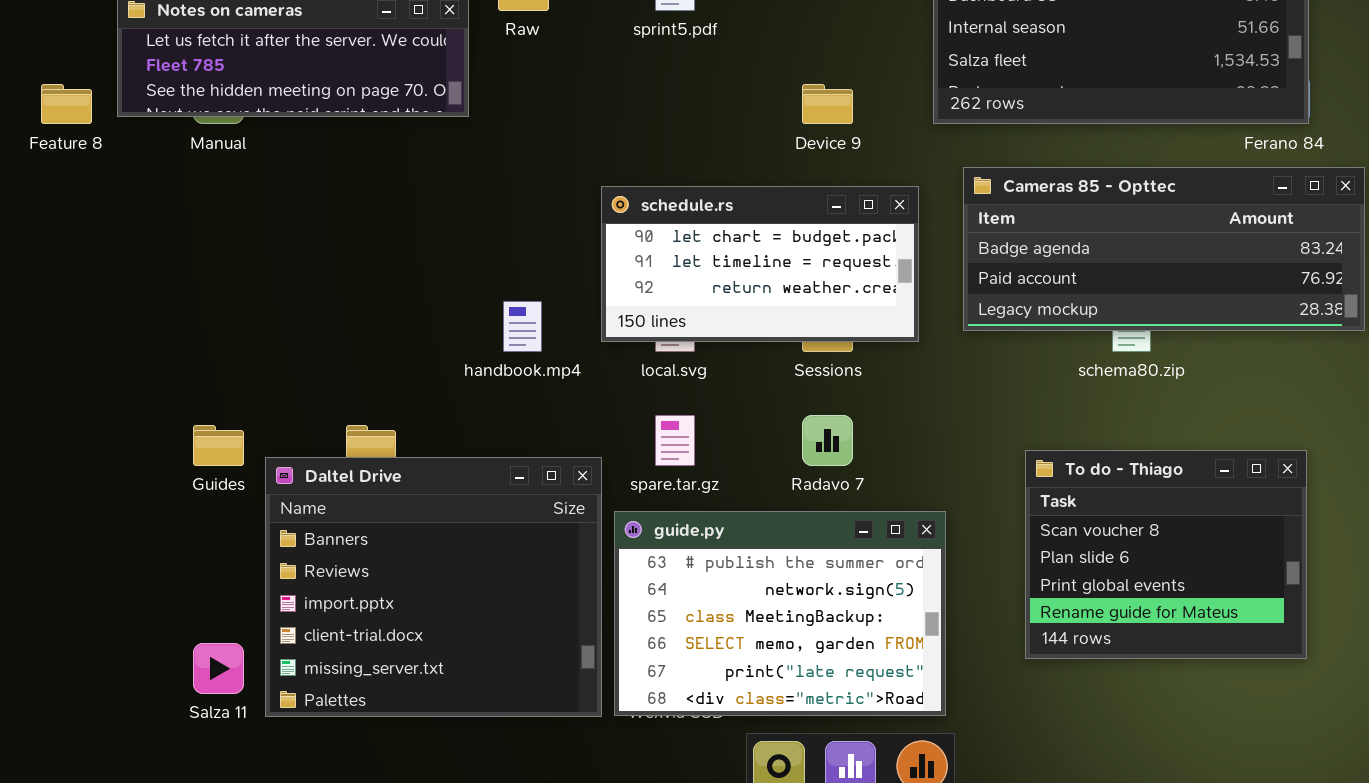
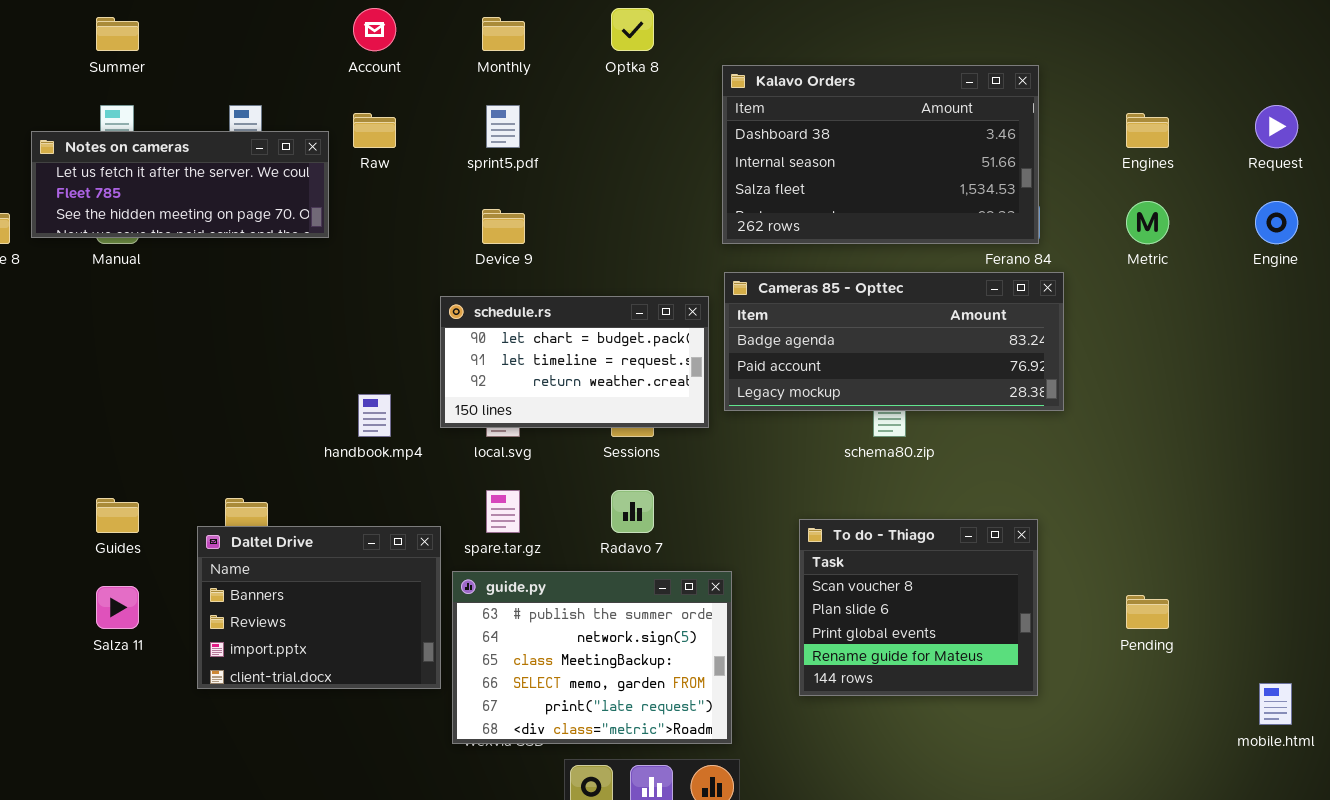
Device 9: [802,84,853,124] -> [482,209,525,244], moved
Cameras 85 - Opttec: [963,167,1365,331] -> [724,272,1064,411], moved
Daltel Drive: [265,457,602,717] -> [197,526,441,689], resized
Salza 11: [193,643,244,694] -> [96,586,139,629], moved

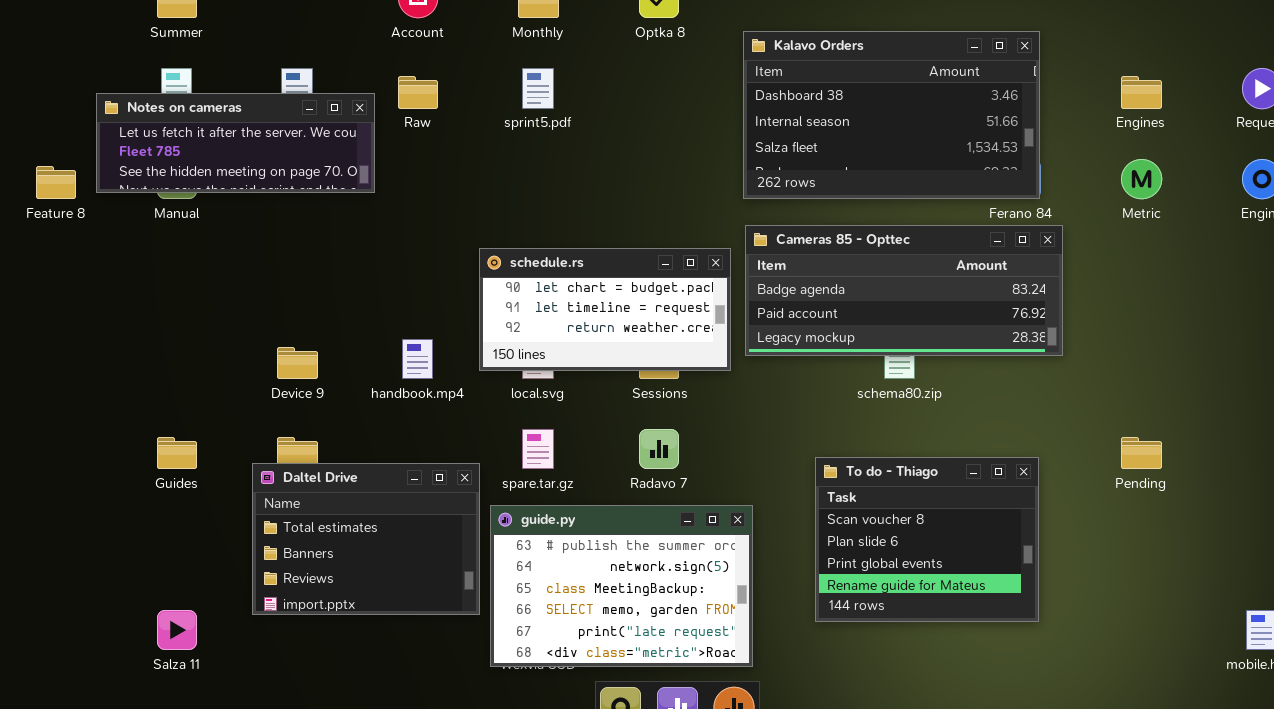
Device 9: [482,209,525,244] -> [277,347,318,379], moved
Daltel Drive: [197,526,441,689] -> [252,463,480,615], scrolled up 1 row
Salza 11: [96,586,139,629] -> [157,610,197,650], moved
Pending: [1126,595,1169,629] -> [1121,437,1162,469], moved

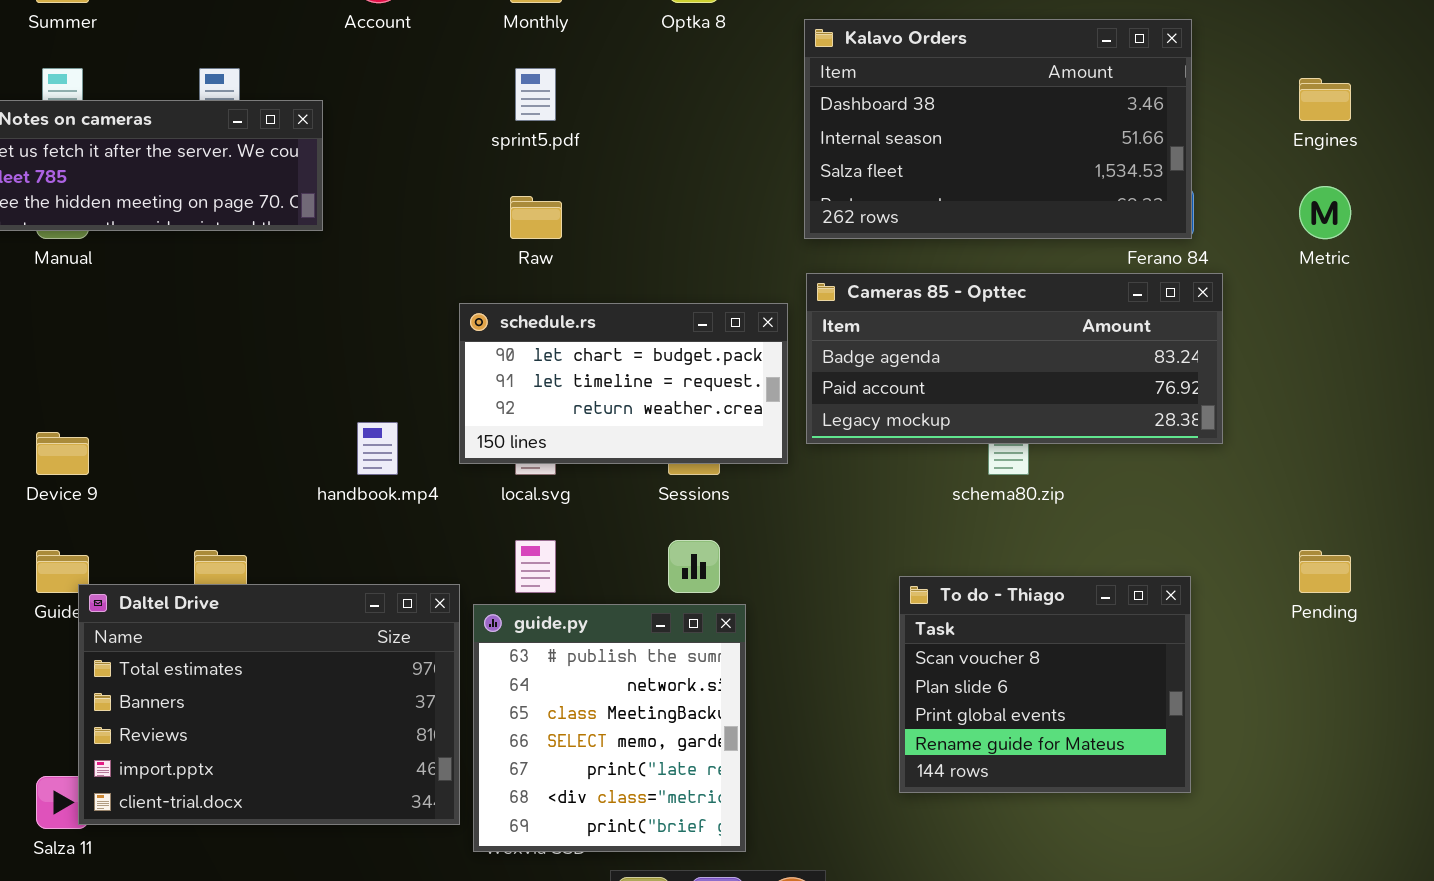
Raw: [398,76,438,109] -> [510,196,562,239], moved
Device 9: [277,347,318,379] -> [36,432,89,475], moved
Daltel Drive: [252,463,480,615] -> [78,584,460,825], resized
guide.py: [490,505,753,667] -> [473,604,746,852], resized

